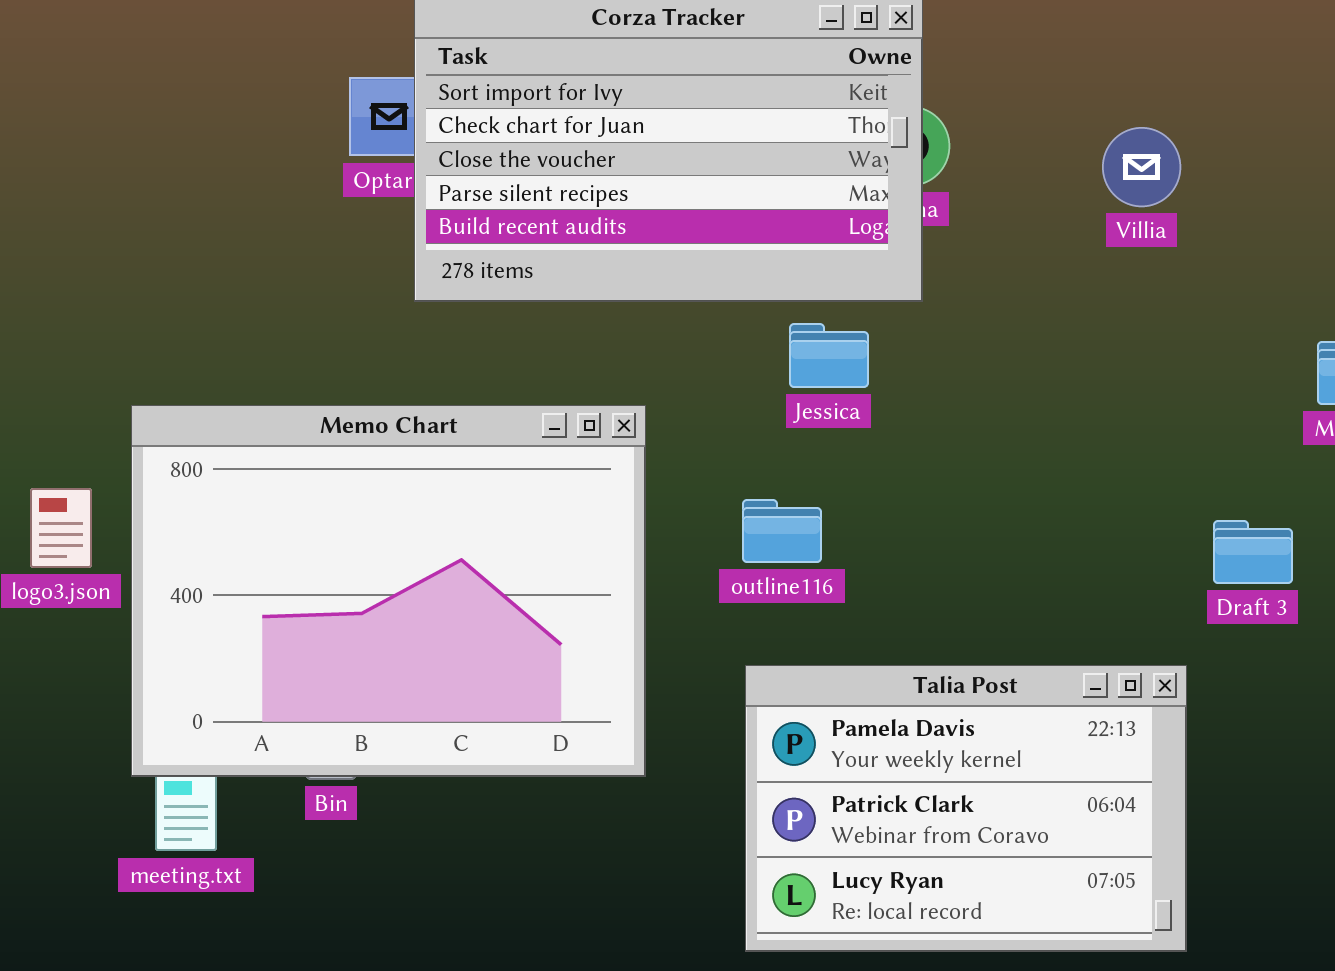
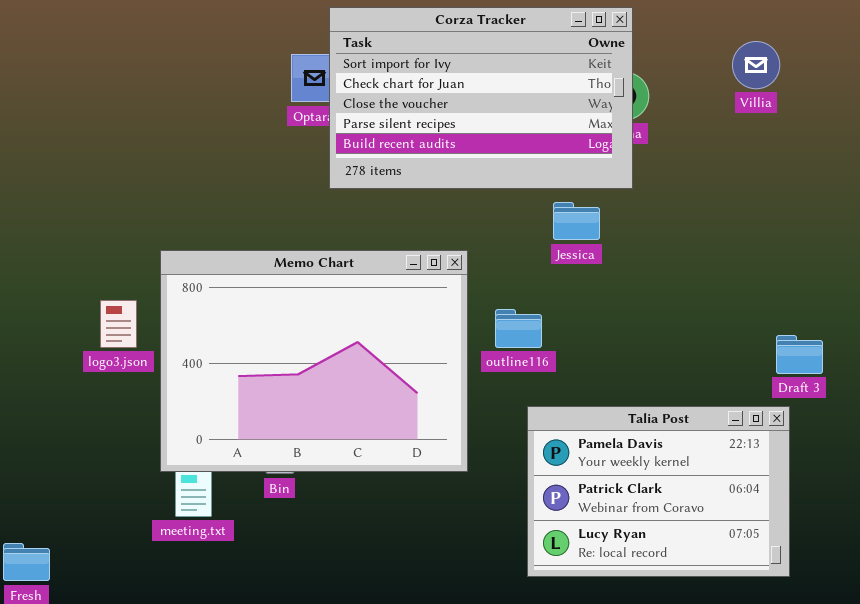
Villia: [1102,127,1181,207] -> [732,41,780,89], moved
outline116: [742,499,822,563] -> [495,309,542,348], moved
Draft 3: [1213,520,1293,584] -> [776,335,823,374], moved

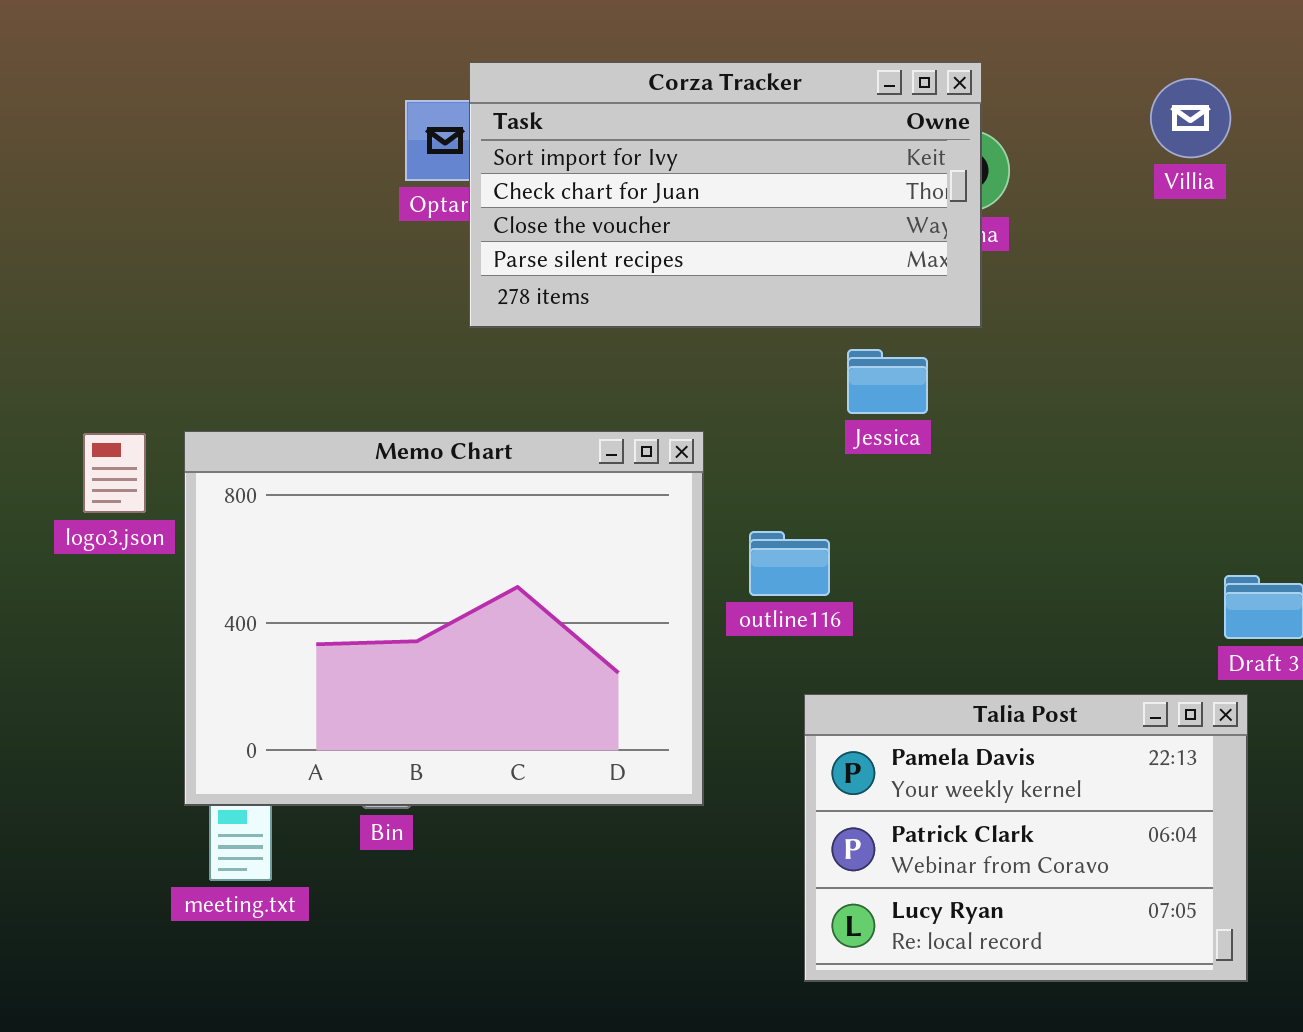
Corza Tracker: [329,7,633,189] -> [469,62,982,328], resized
logo3.json: [100,300,137,348] -> [83,433,146,513], moved

